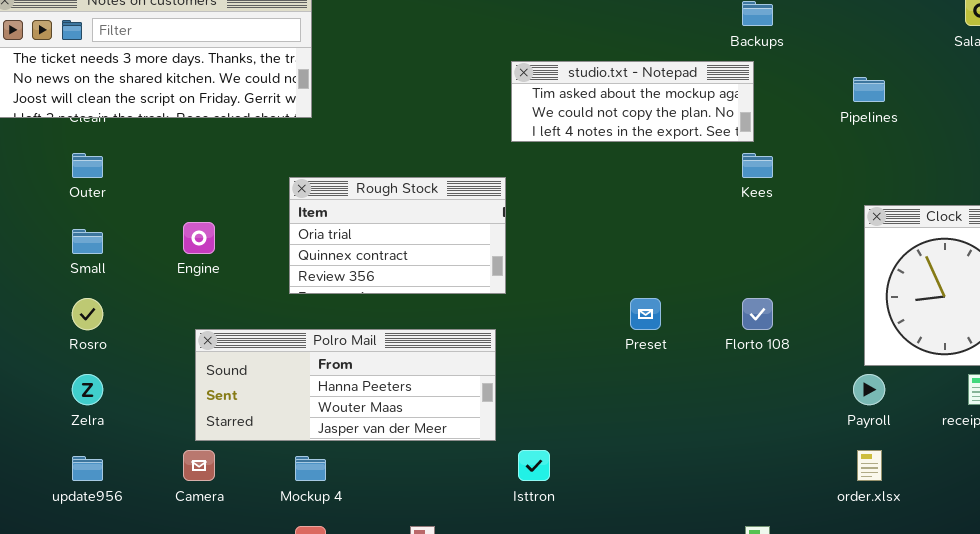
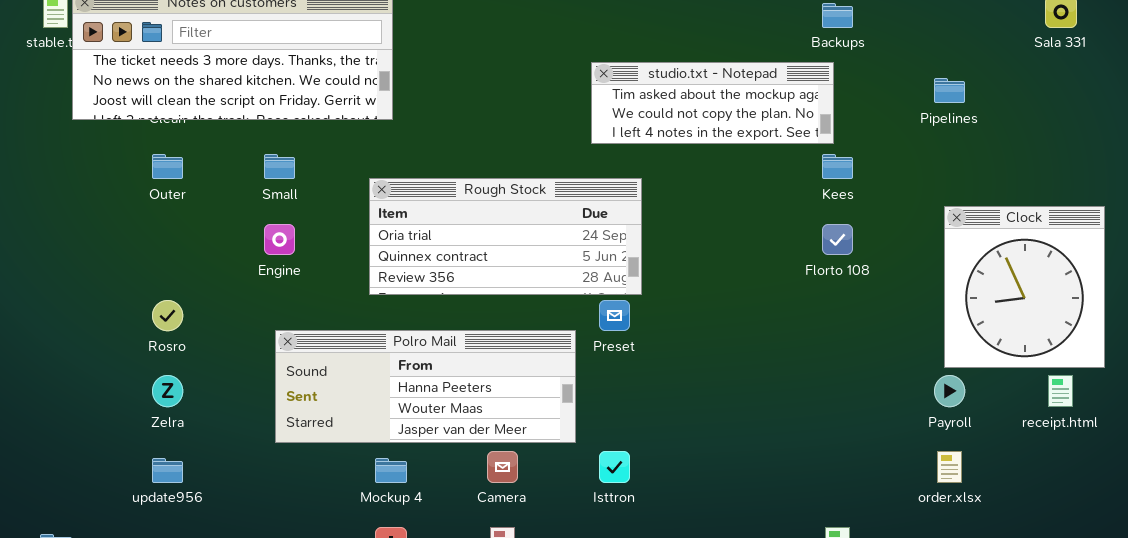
Rough Stock: [289,177,506,294] -> [369,178,642,295], resized
Small: [72,229,103,254] -> [264,154,295,179], moved
Preset: [630,298,661,330] -> [599,300,630,331], moved
Florto 108: [742,298,773,330] -> [822,224,853,255], moved
Camera: [183,450,215,481] -> [487,451,518,483], moved

